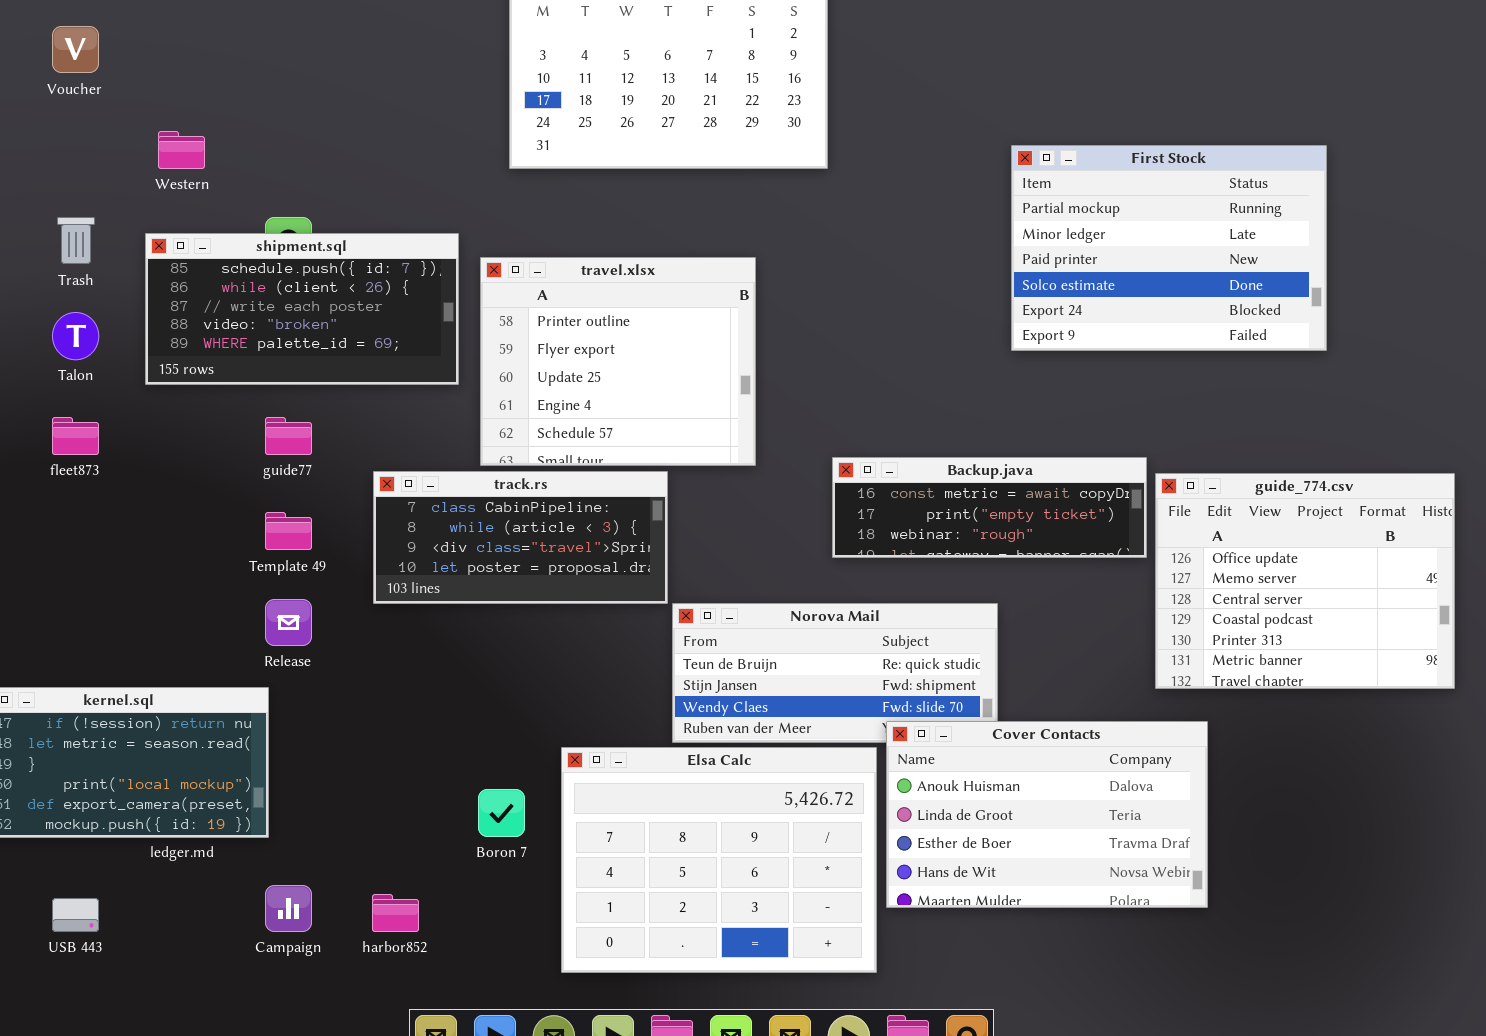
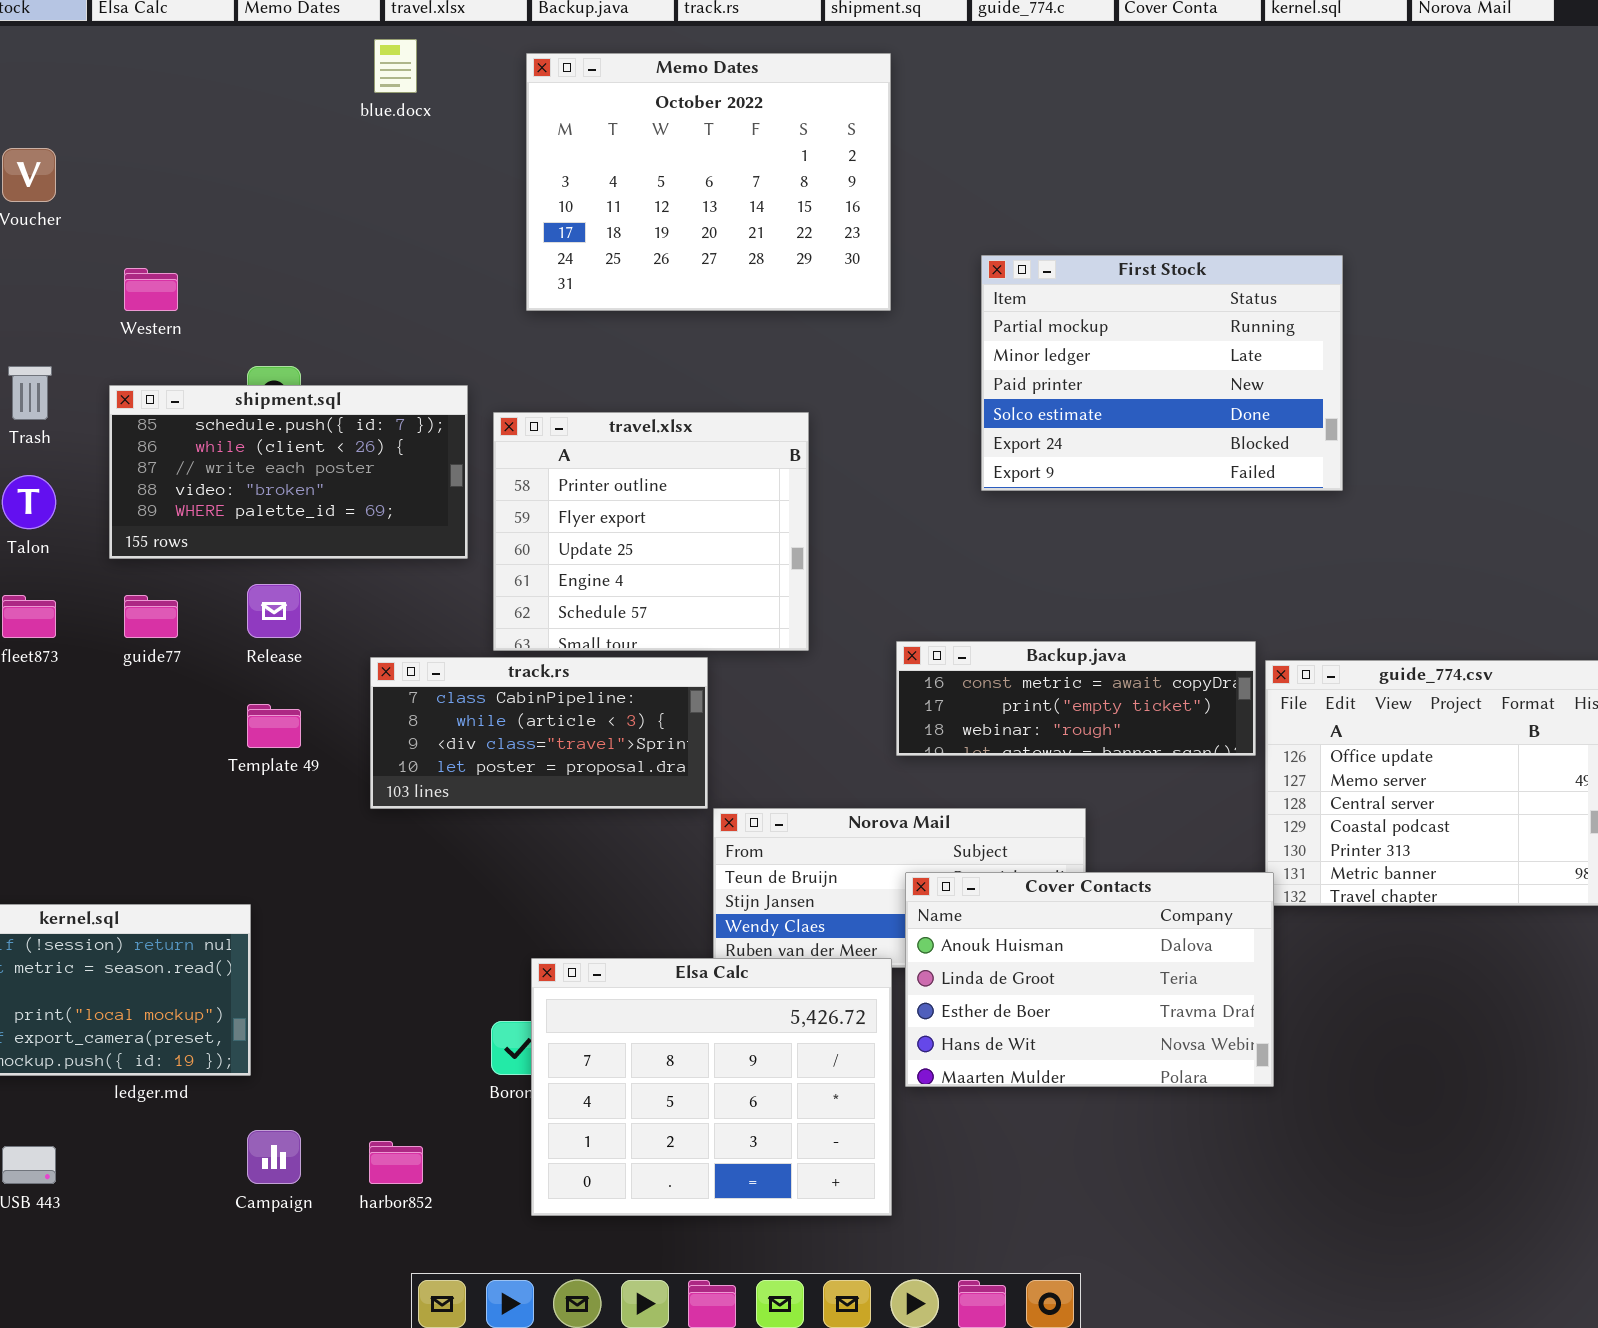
First Stock: [1011,145,1327,351] -> [981,255,1343,491], moved
guide77: [265,417,312,455] -> [124,595,178,638], moved
Release: [265,599,312,646] -> [247,584,301,638], moved
Cover Contacts: [886,721,1208,908] -> [905,872,1274,1087], moved
Elsa Calc: [561,747,877,973] -> [531,958,892,1216], moved

